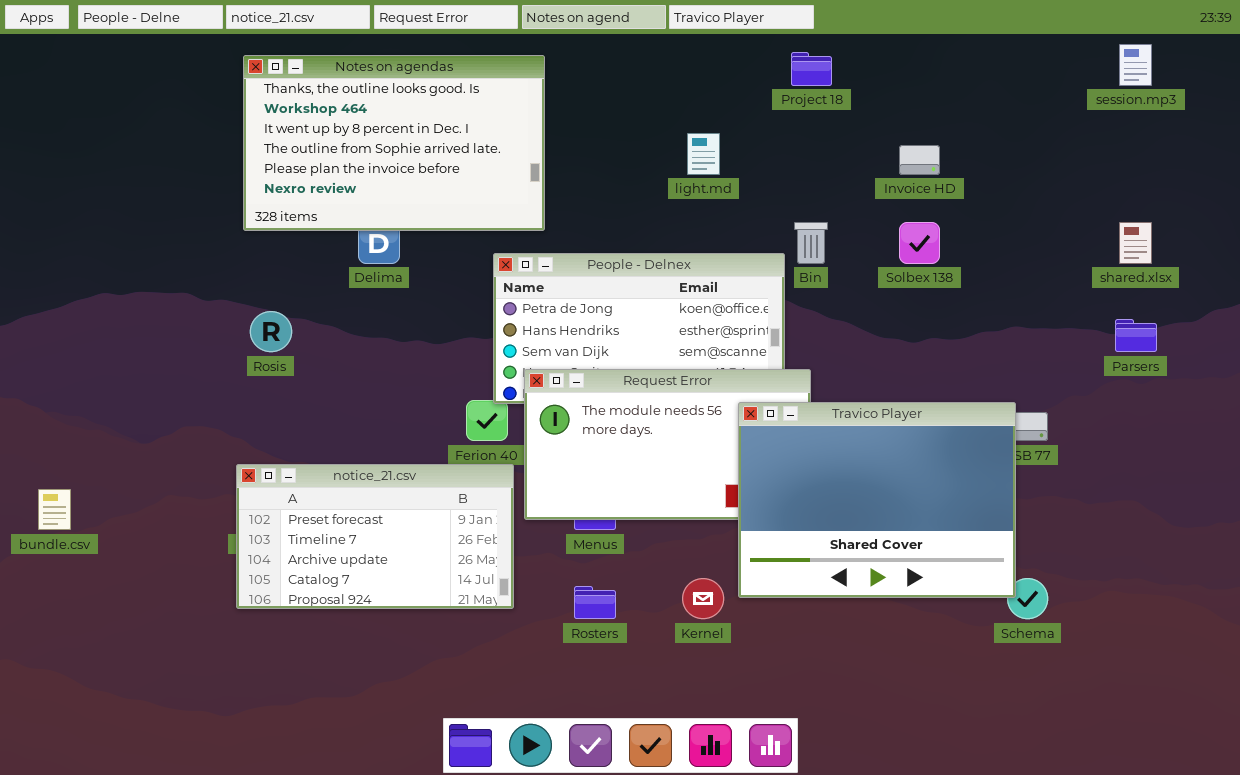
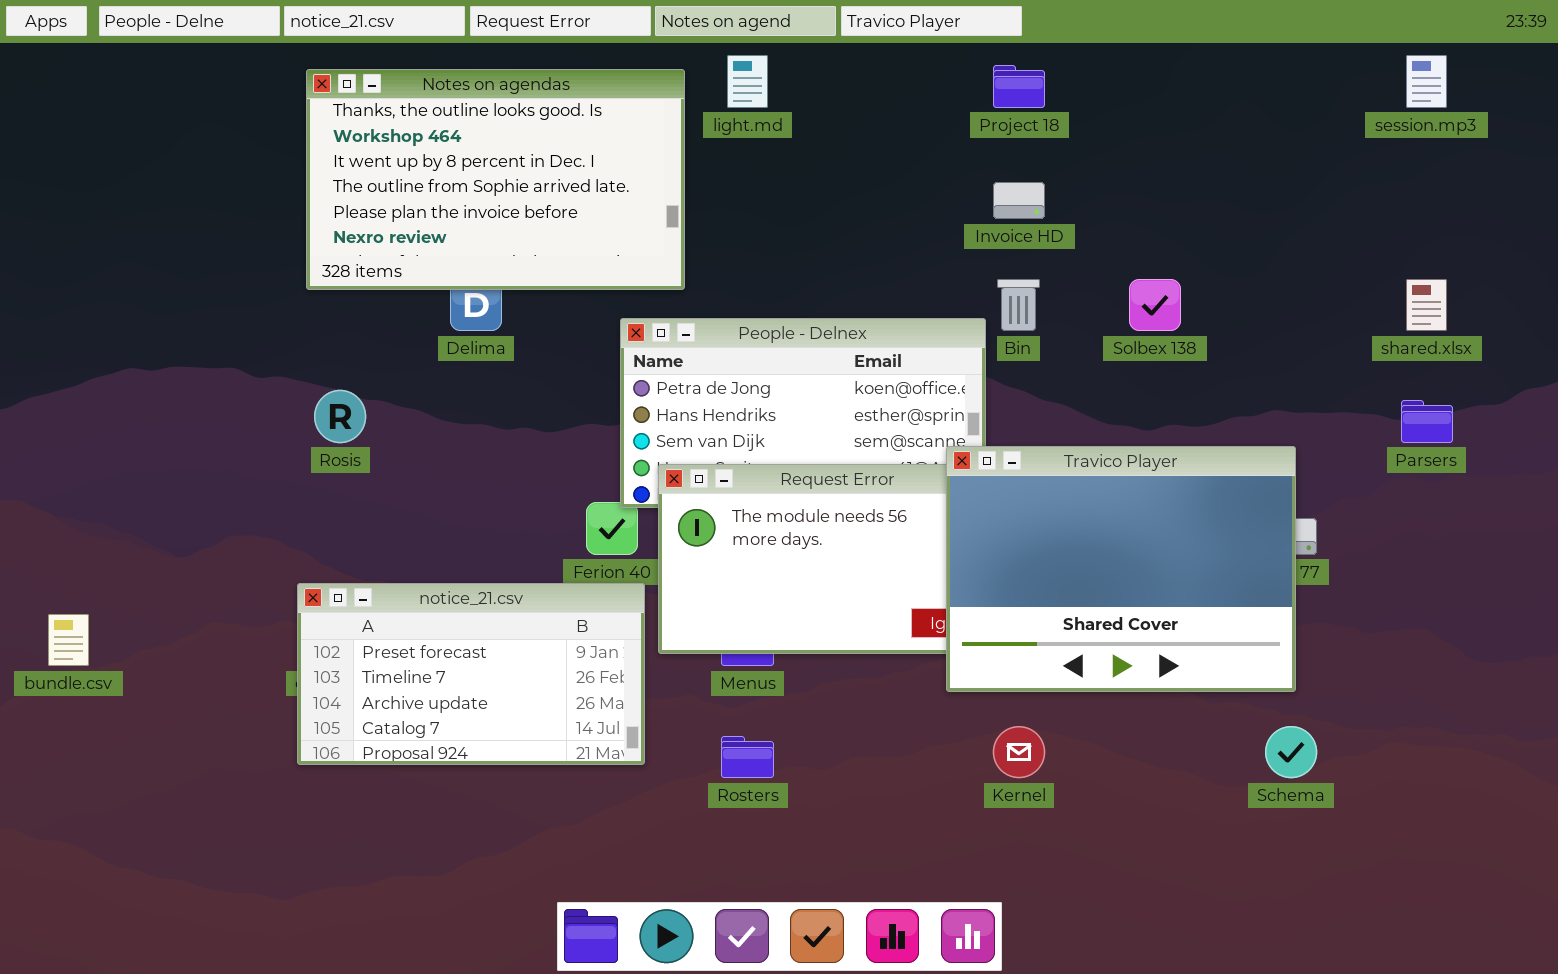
light.md: [687,133,720,175] -> [727,55,768,108], moved
Invoice HD: [899,145,940,175] -> [993,182,1045,219], moved
Travico Player: [738,402,1016,598] -> [946,446,1296,692], moved
Kernel: [682,578,724,619] -> [993,726,1045,778], moved

